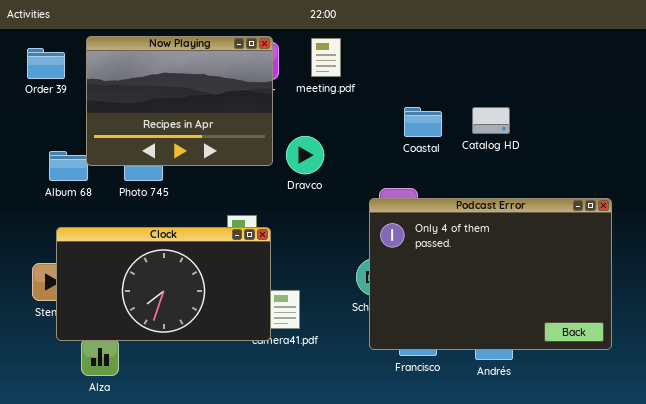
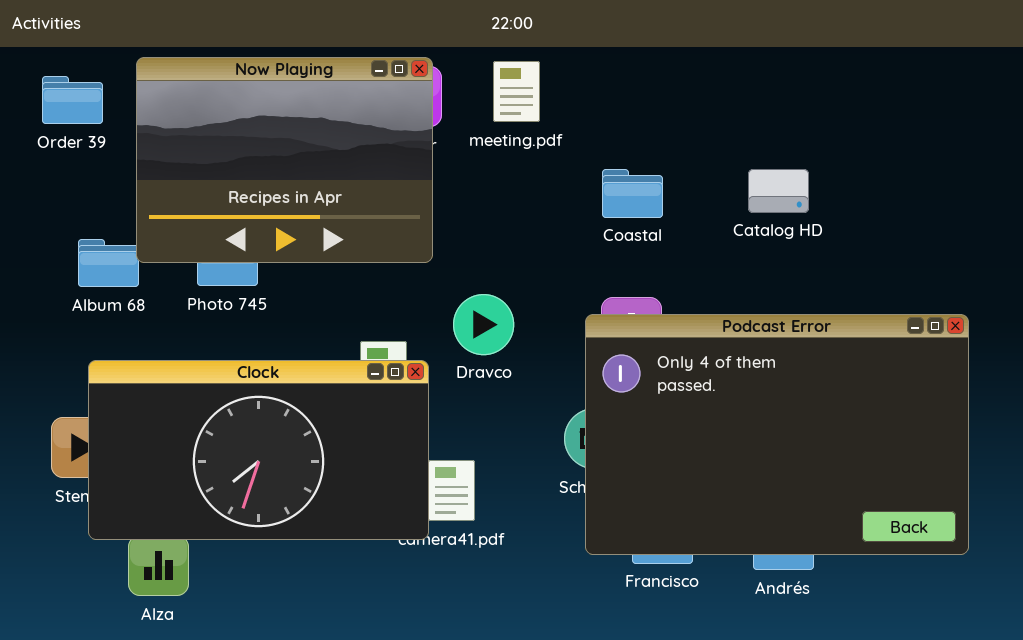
Coastal: [404,107,442,137] -> [602,169,663,218], moved
Dravco: [286,136,324,174] -> [453,294,514,355], moved

